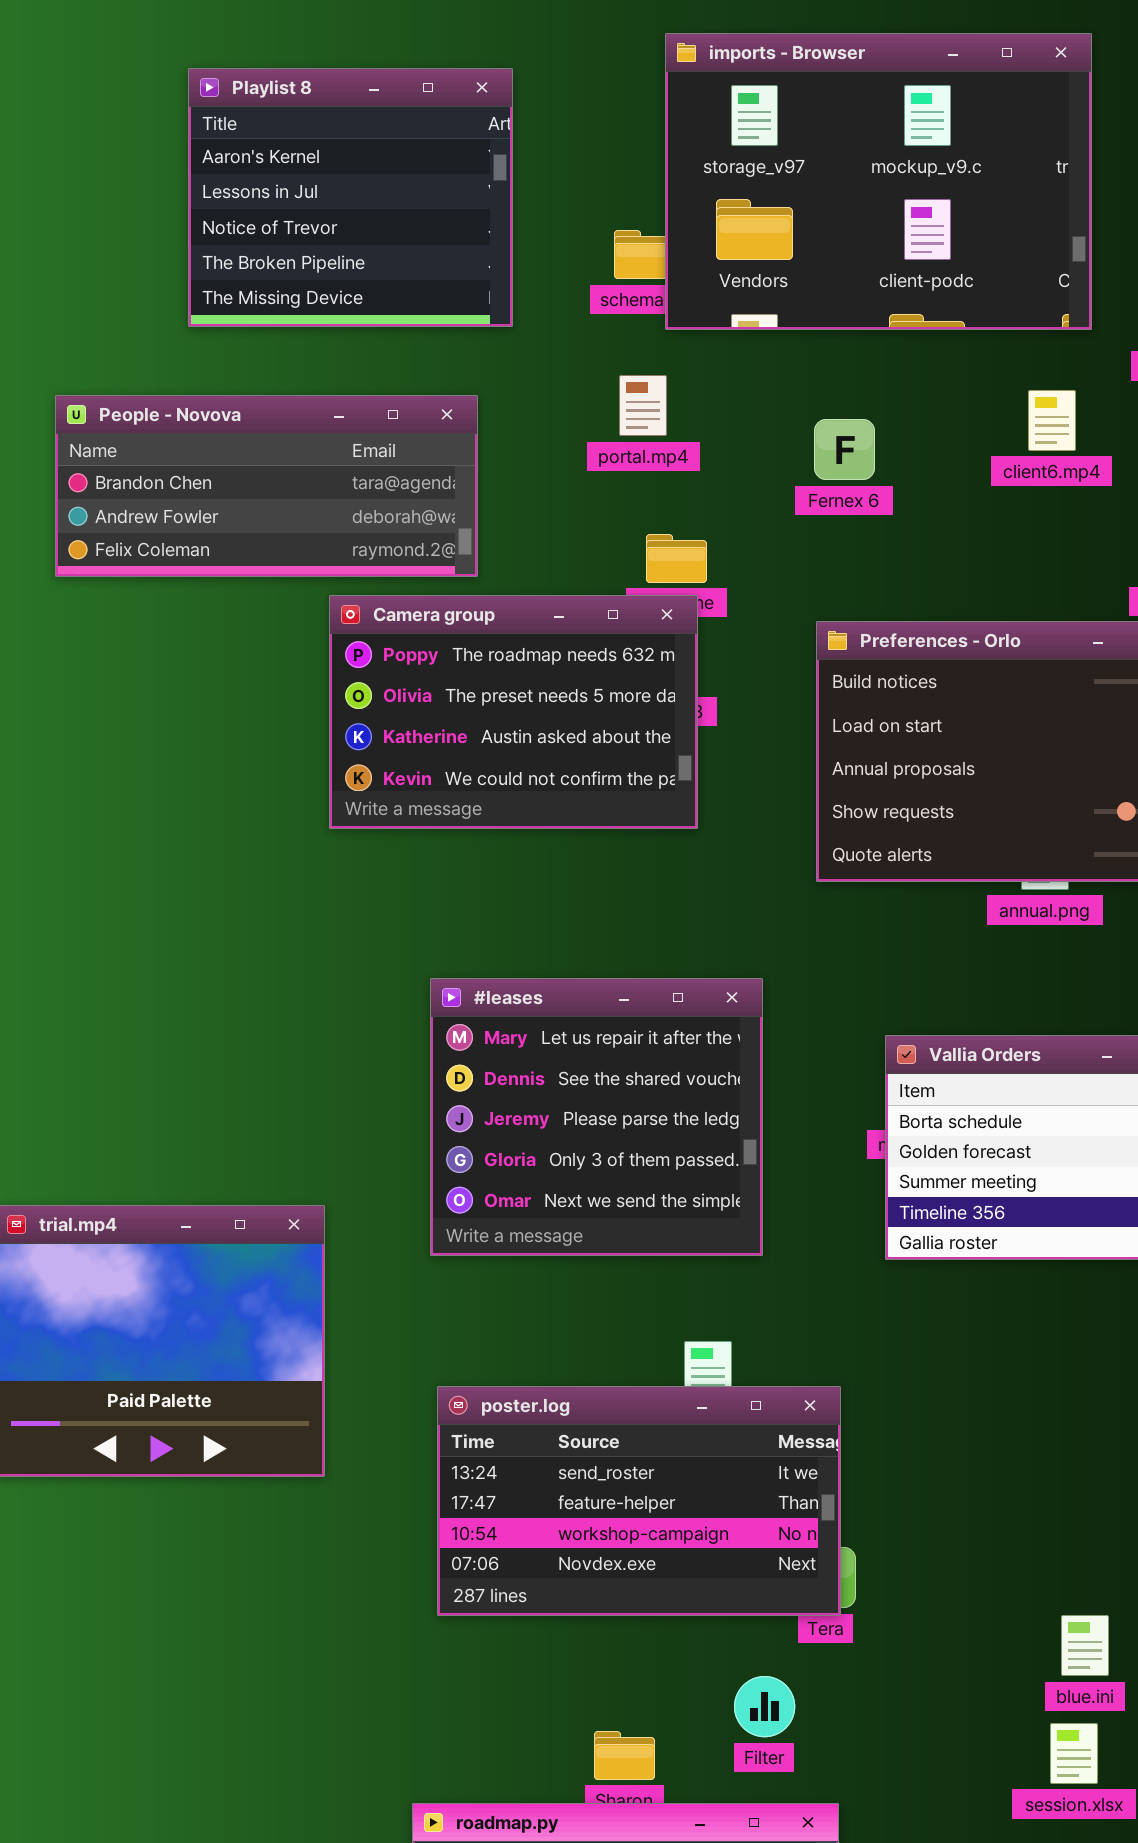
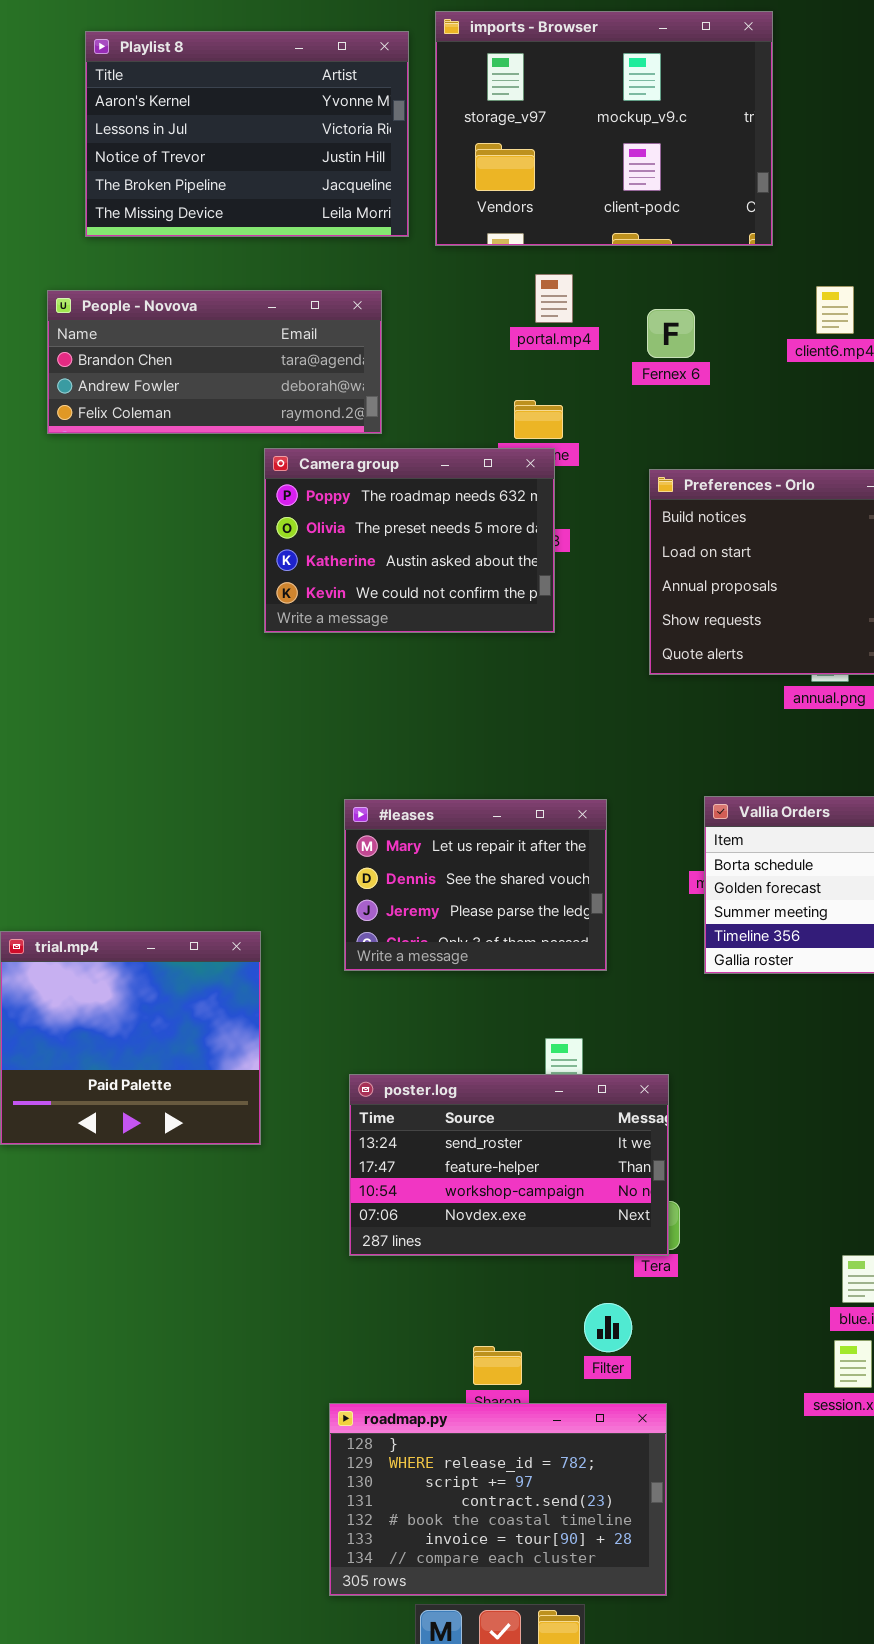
imports - Browser: [665,33,1092,330] -> [435,11,773,246], moved
Playlist 8: [188,68,513,327] -> [85,31,409,237], resized
portal.mp4: [619,375,667,436] -> [535,274,573,323], moved
#leases: [430,978,763,1256] -> [344,799,607,971], resized

